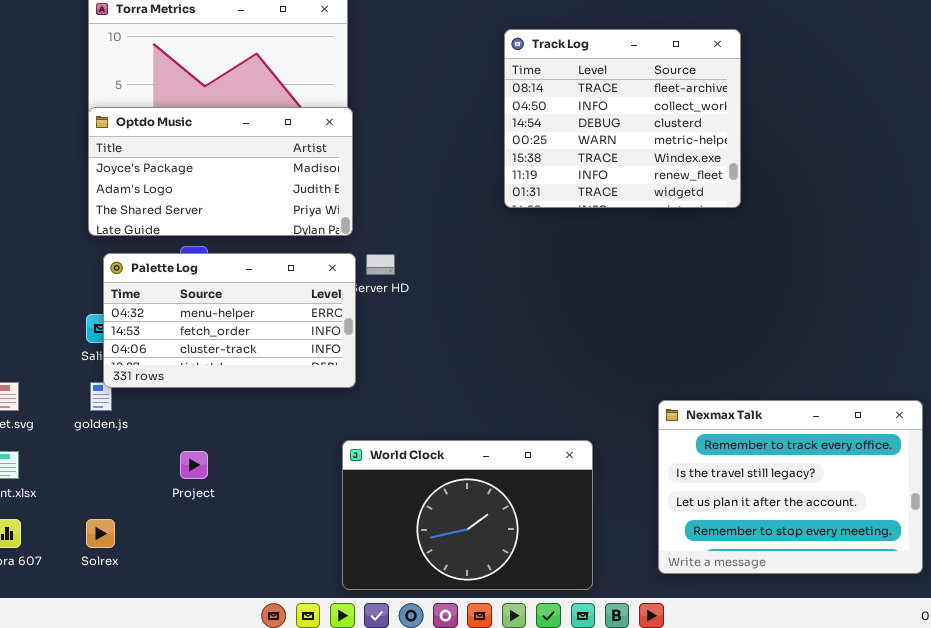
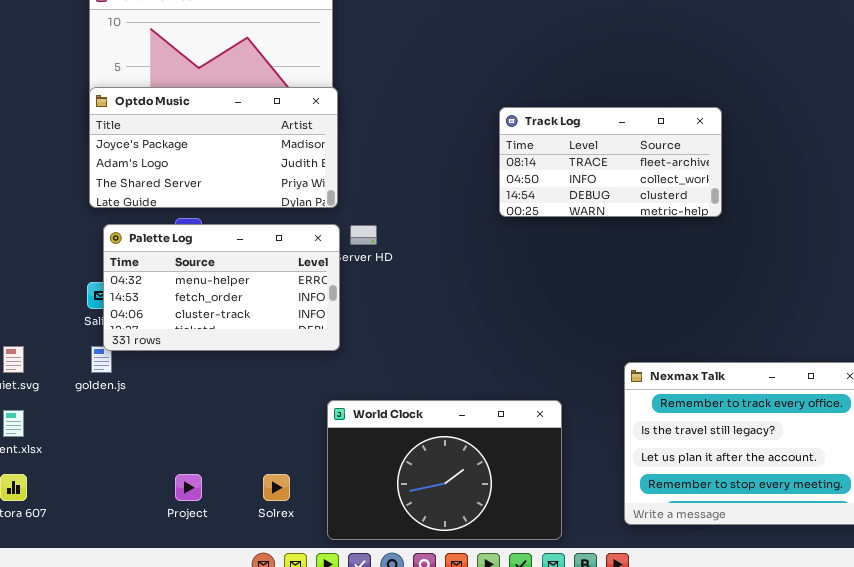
Track Log: [504,29,741,208] -> [499,107,722,217], moved, resized
Project: [180,451,208,479] -> [175,474,202,501], moved
Solrex: [86,519,115,548] -> [263,474,290,501], moved

